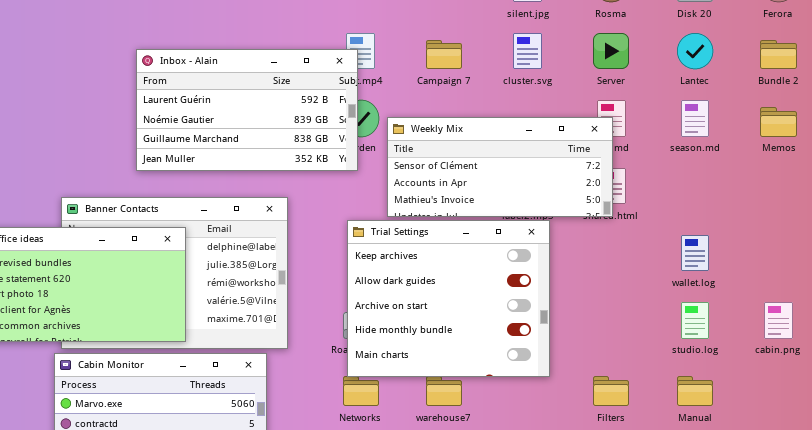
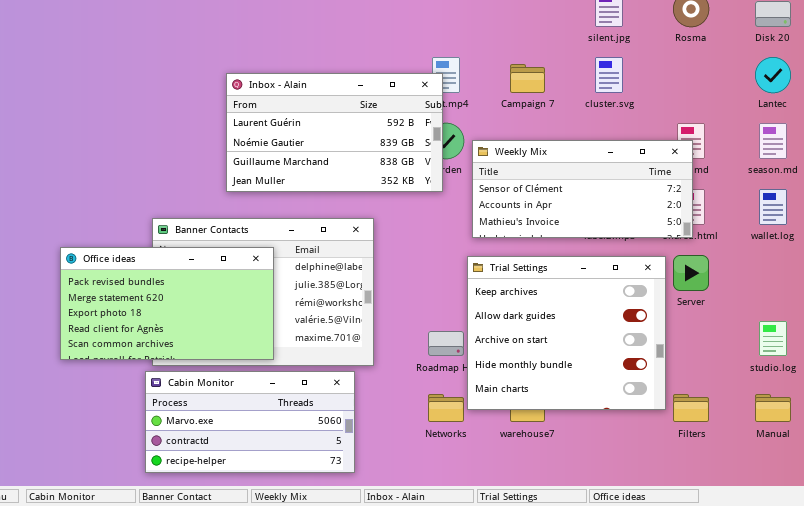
Server: [593,33,629,69] -> [673,255,709,291], moved
Trial Settings: [347,220,550,377] -> [467,256,666,410], moved
wallet.log: [681,235,709,271] -> [759,189,787,225], moved

